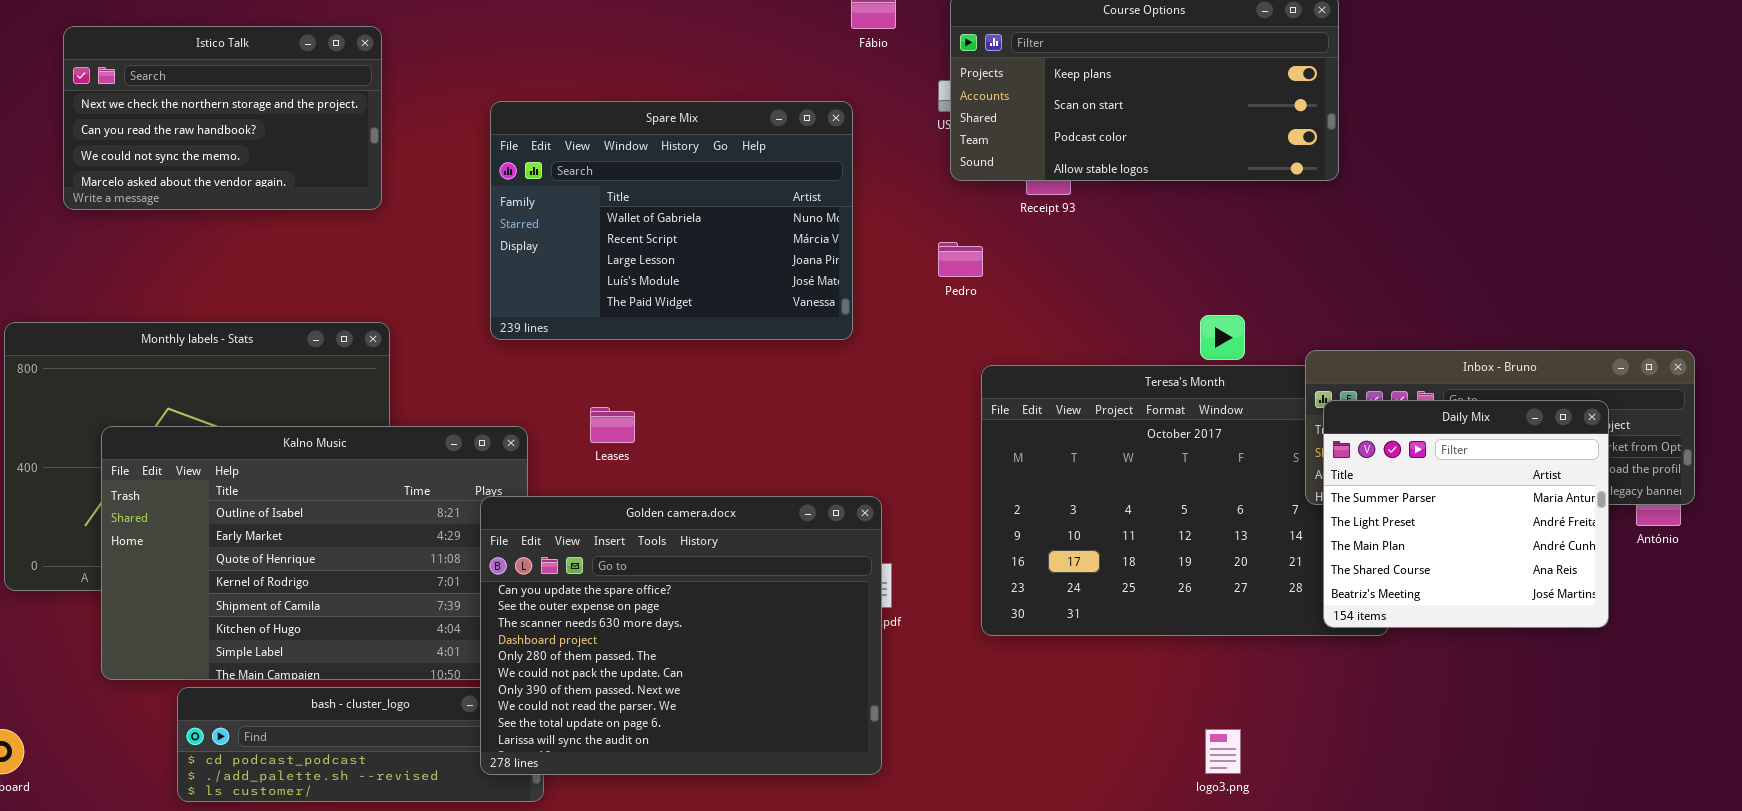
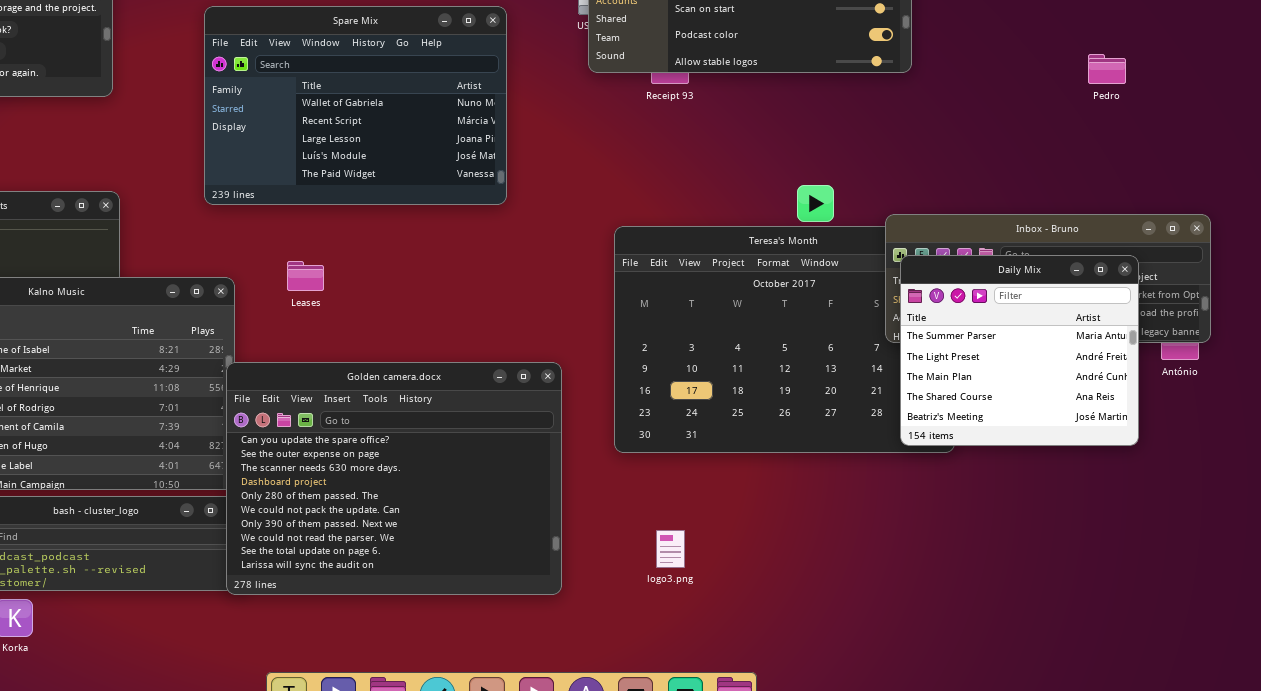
Pedro: [938,242,983,277] -> [1088,54,1126,84], moved
Golden camera.docx: [480,496,882,775] -> [226,362,562,595], moved
logo3.png: [1205,729,1241,774] -> [656,530,685,568], moved

